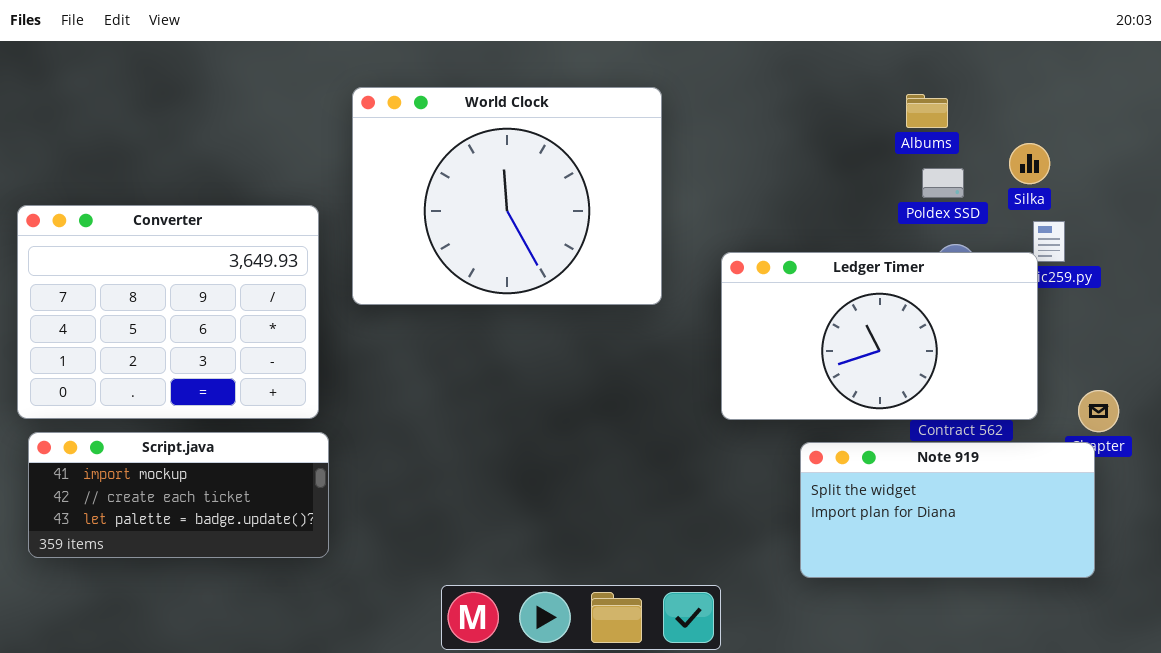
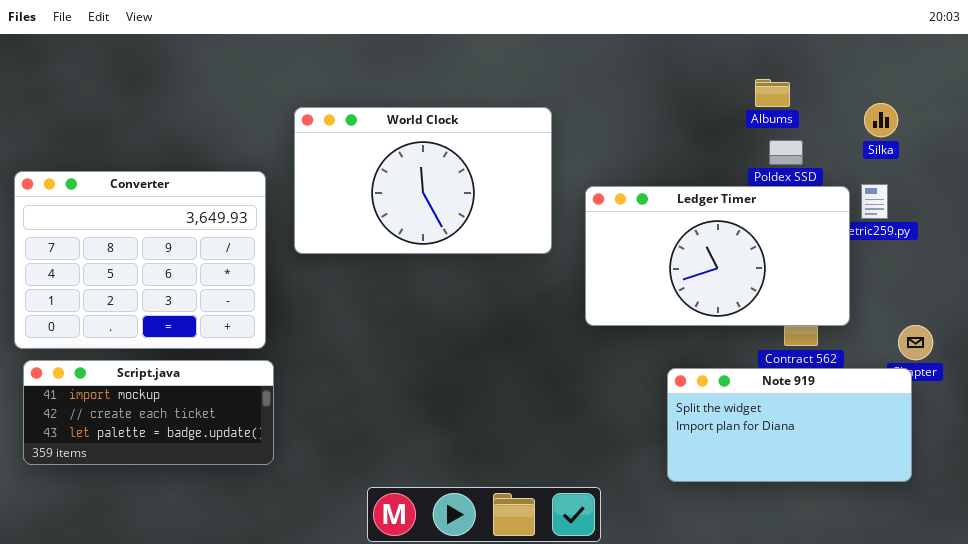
World Clock: [352,87,662,305] -> [294,107,552,254], resized
Silka: [1009,143,1050,184] -> [864,103,898,137], moved
Ledger Timer: [721,252,1038,420] -> [585,186,850,326], moved

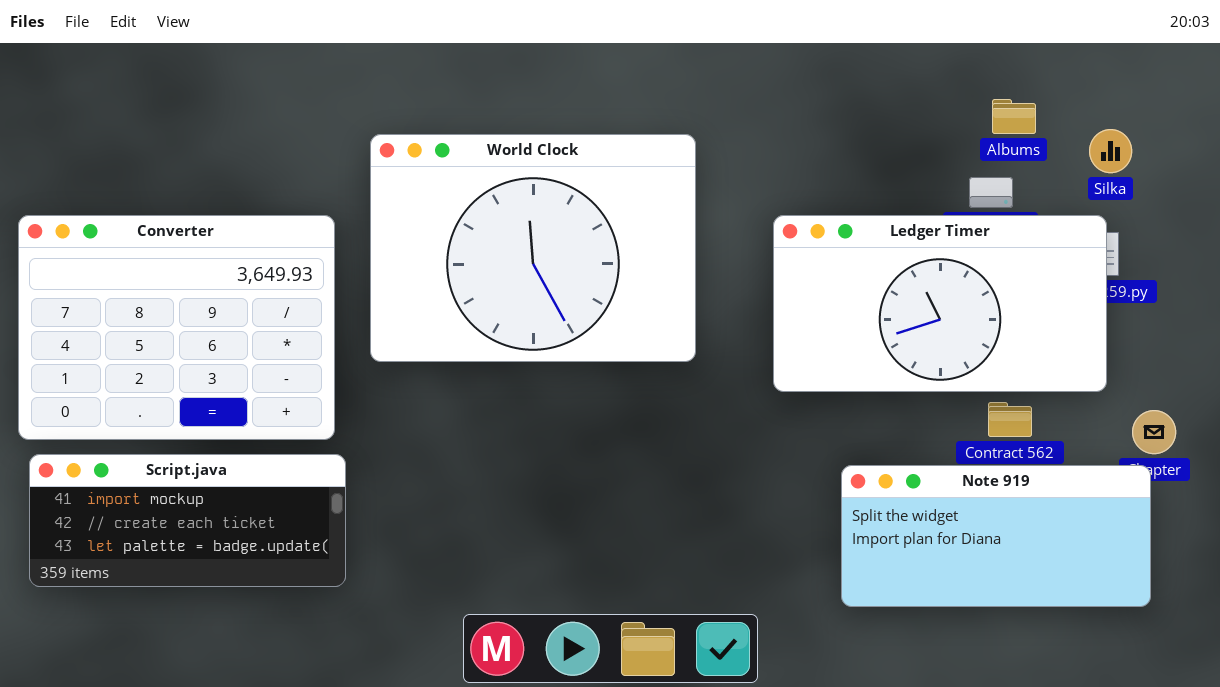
Albums: [755,79,790,107] -> [992,99,1036,134], moved
World Clock: [294,107,552,254] -> [370,134,696,362], resized
Ledger Timer: [585,186,850,326] -> [773,215,1107,392], moved

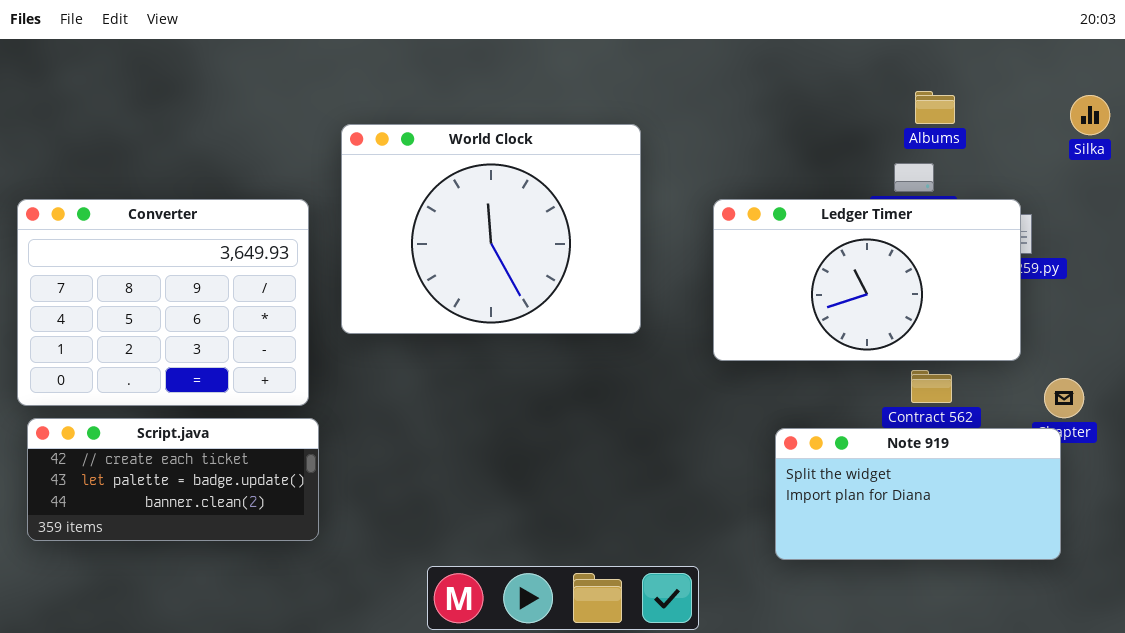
Silka: [1089,129,1132,173] -> [1070,95,1110,135], moved
Script.java: [29,454,346,587] -> [27,418,319,541], scrolled down 1 row

